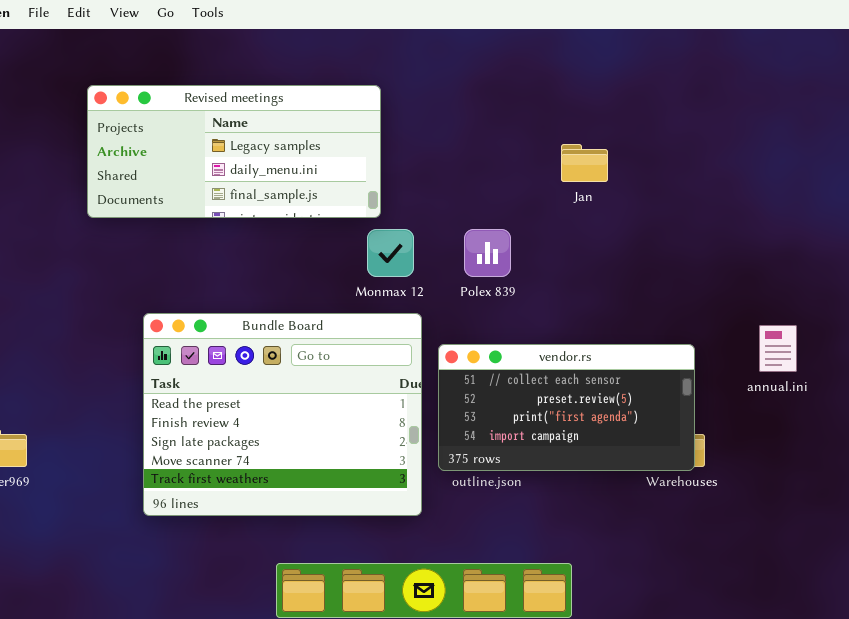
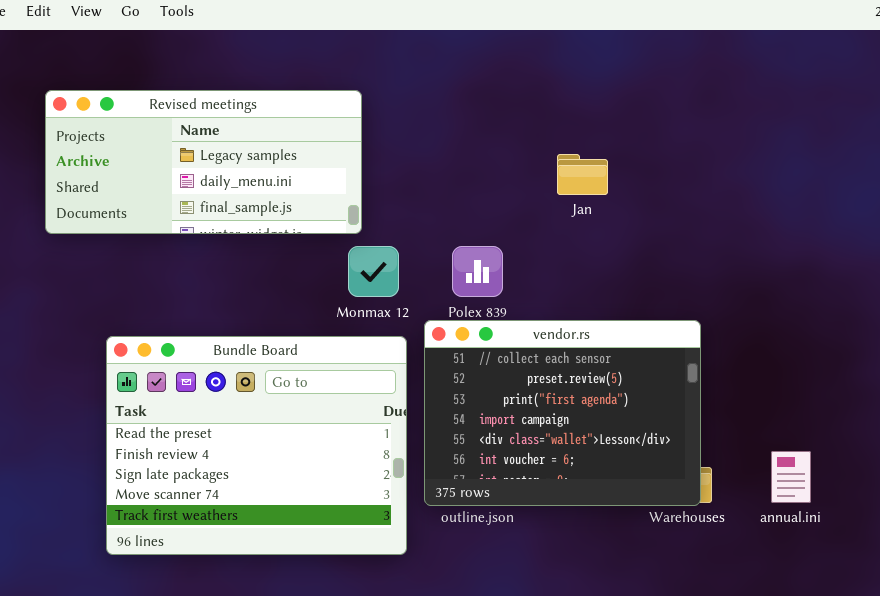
annual.ini: [759,325,797,372] -> [771,451,811,503], moved
vendor.rs: [438,344,695,471] -> [424,320,701,506], resized

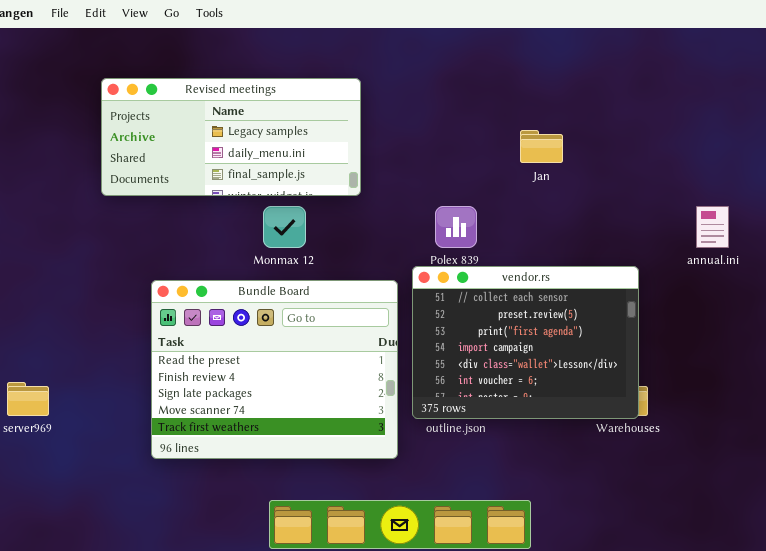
Monmax 12: [348,246,399,297] -> [263,206,306,248], moved
annual.ini: [771,451,811,503] -> [696,206,729,248], moved

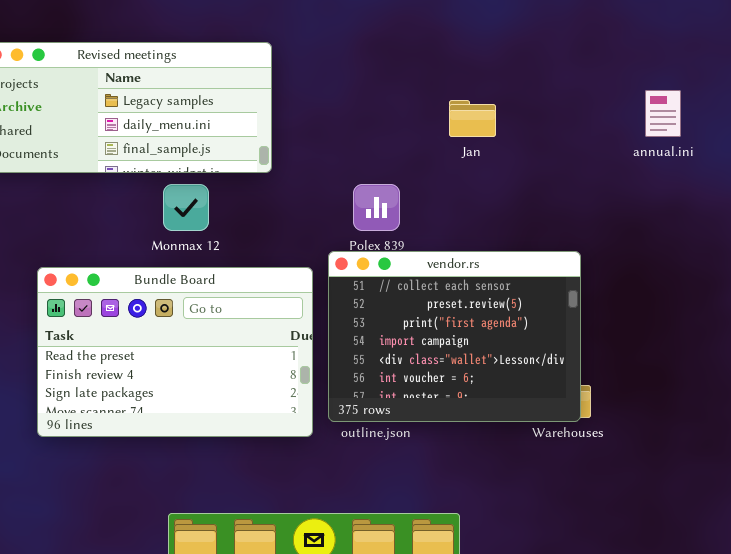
annual.ini: [696,206,729,248] -> [645,90,681,137], moved
Bundle Board: [151,280,398,459] -> [37,267,313,437], resized

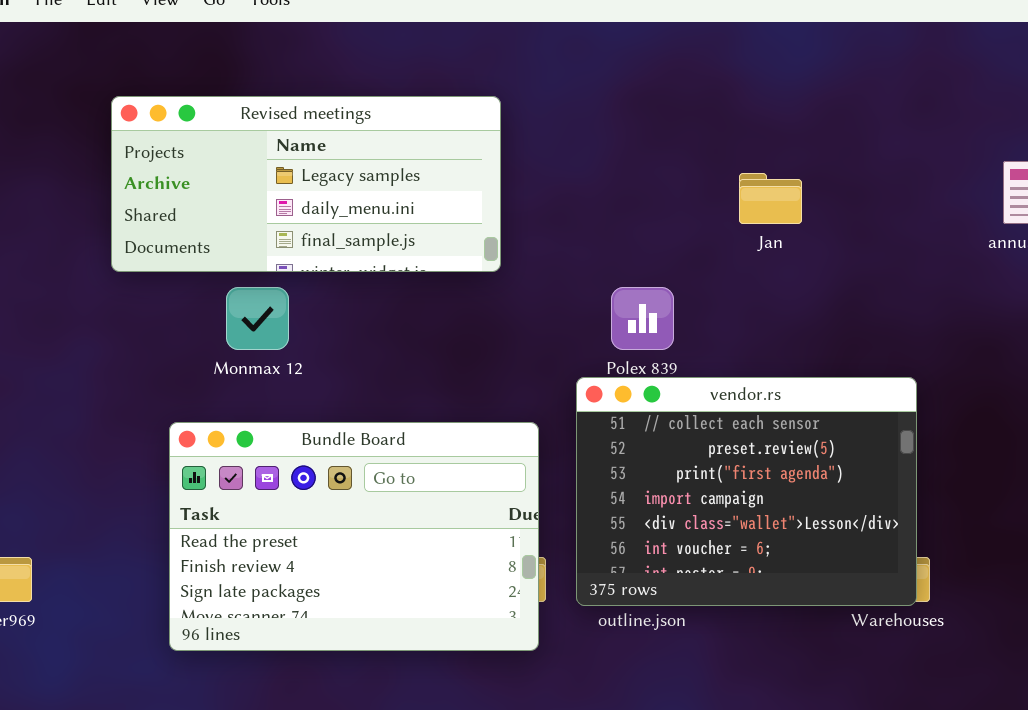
Monmax 12: [163,184,209,231] -> [226,287,289,350], moved
Bundle Board: [37,267,313,437] -> [169,422,539,651], moved

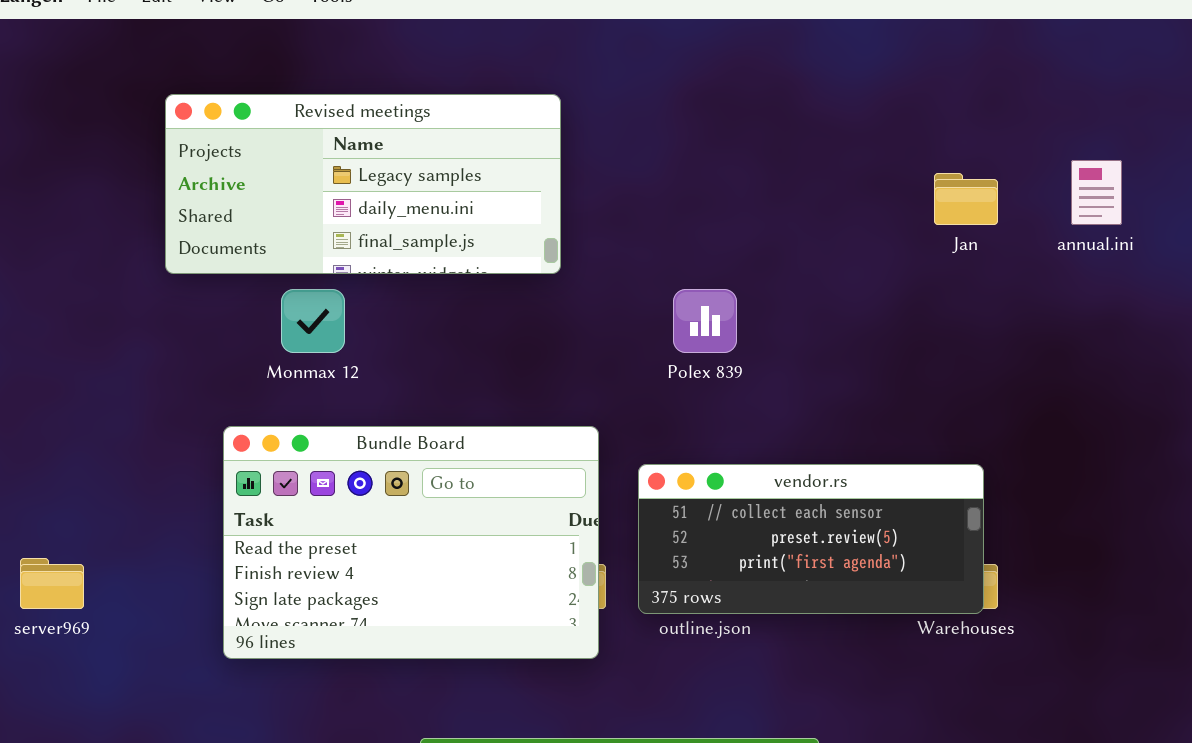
Jan: [739,173,802,224] -> [934,173,998,225], moved
vendor.rs: [576,377,917,606] -> [638,464,984,614], resized

